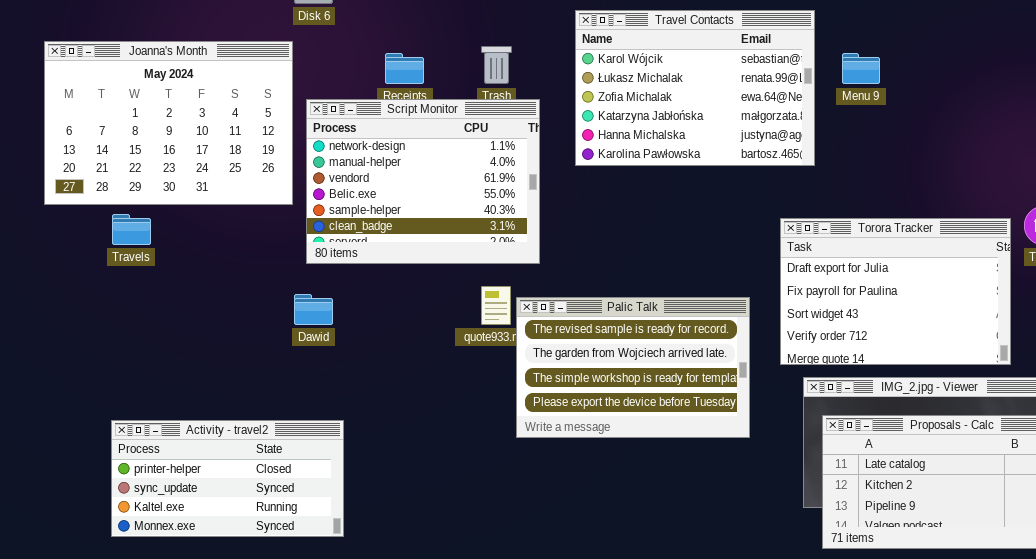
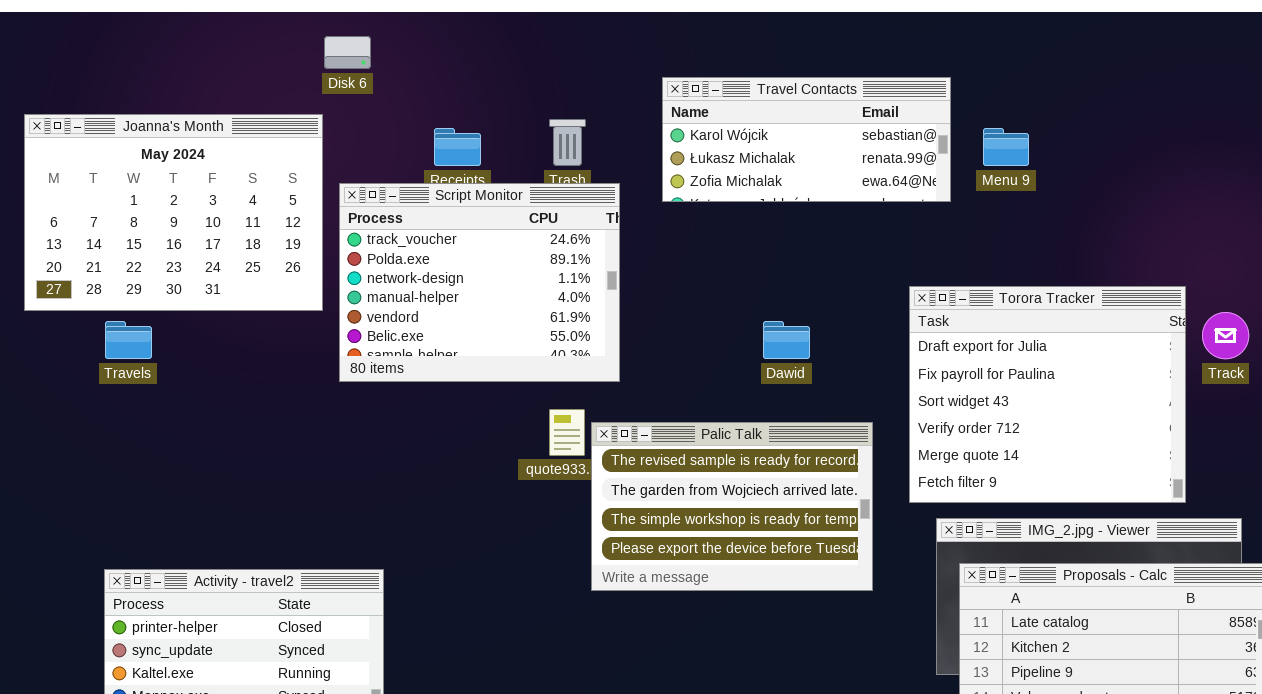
Travel Contacts: [575,10,815,166] -> [662,77,951,202], resized
Script Monitor: [306,99,540,264] -> [339,183,620,382], scrolled up 2 rows
Torora Tracker: [780,218,1011,365] -> [909,286,1186,503], resized
Dawid: [294,294,333,325] -> [763,321,810,359], moved

